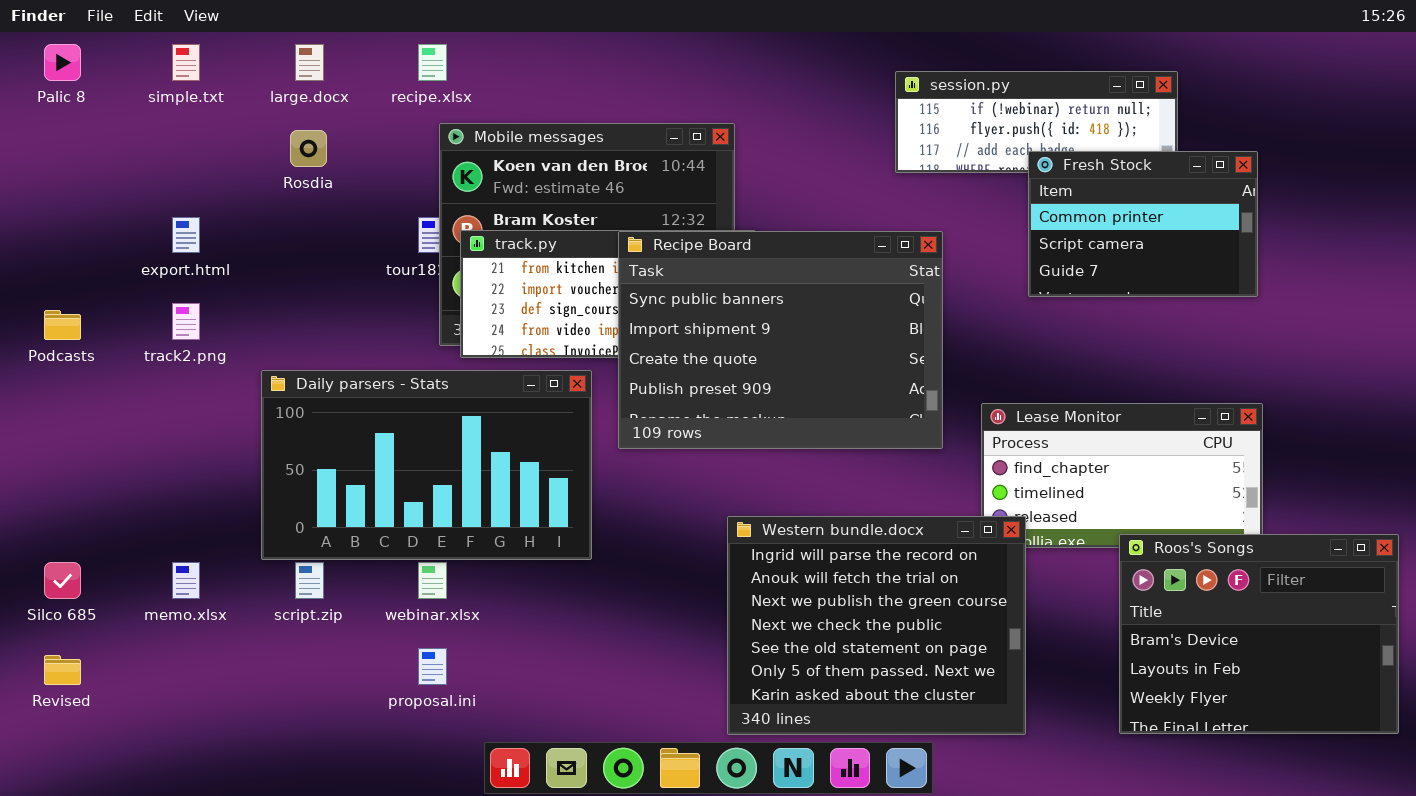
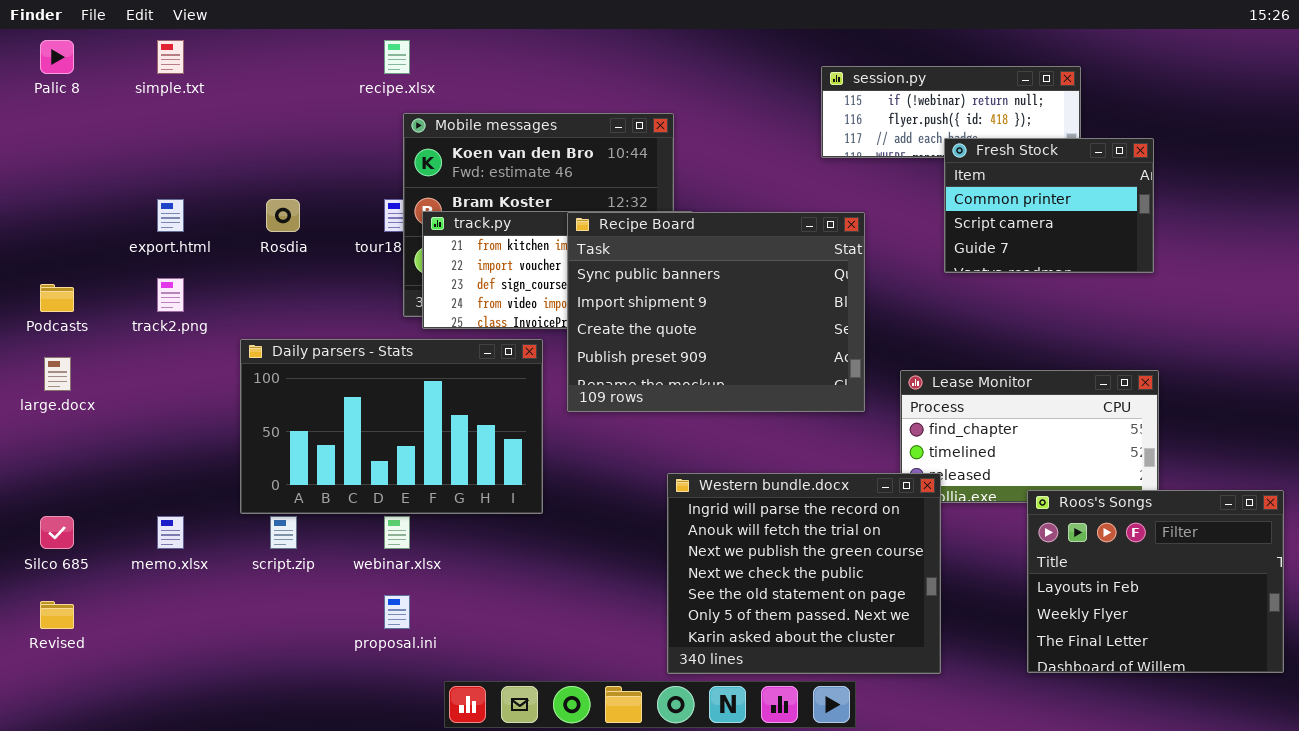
large.docx: [295,44,324,81] -> [44,357,71,391], moved
Rosdia: [290,130,327,167] -> [266,199,300,232], moved
Roos's Songs: [1119,534,1399,734] -> [1027,490,1284,673], scrolled down 1 row

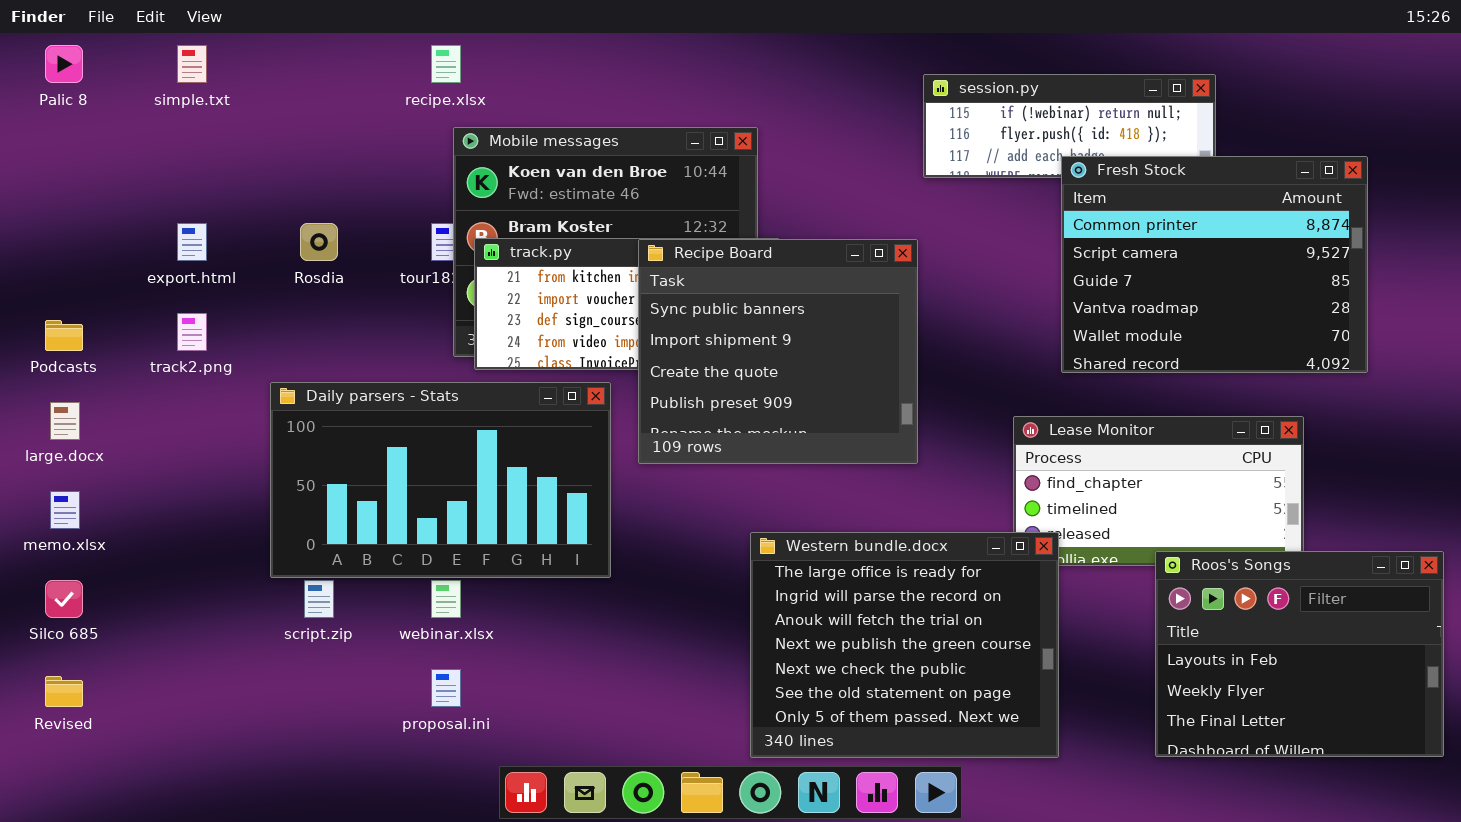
Fresh Stock: [944,138,1154,273] -> [1061,156,1368,373], resized
Recipe Board: [567,212,865,412] -> [638,239,918,464], resized
Western bundle.docx: [667,473,941,674] -> [750,532,1059,758], scrolled up 1 row
memo.xlsx: [157,516,184,549] -> [50,491,80,529], moved

